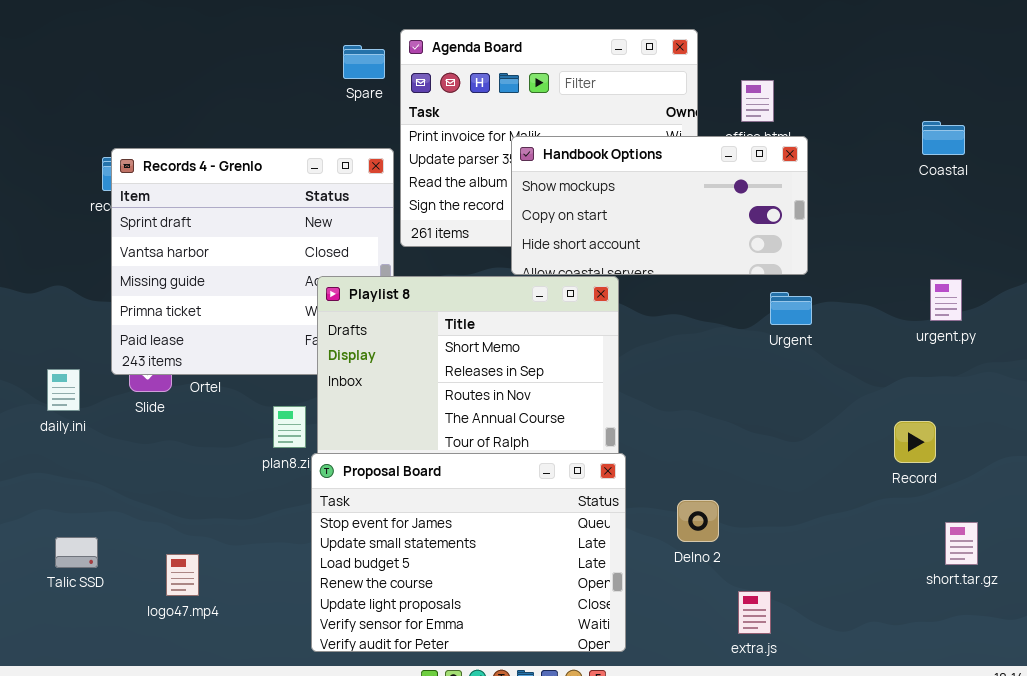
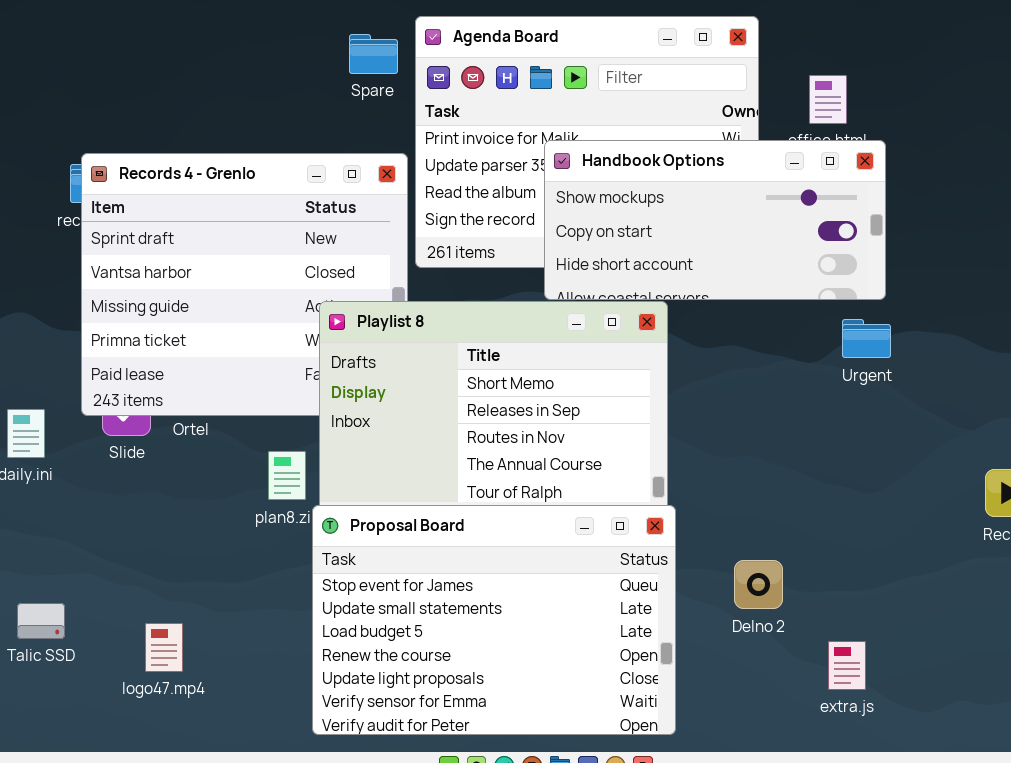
extra.js: [738,591,771,634] -> [828,641,866,690], moved

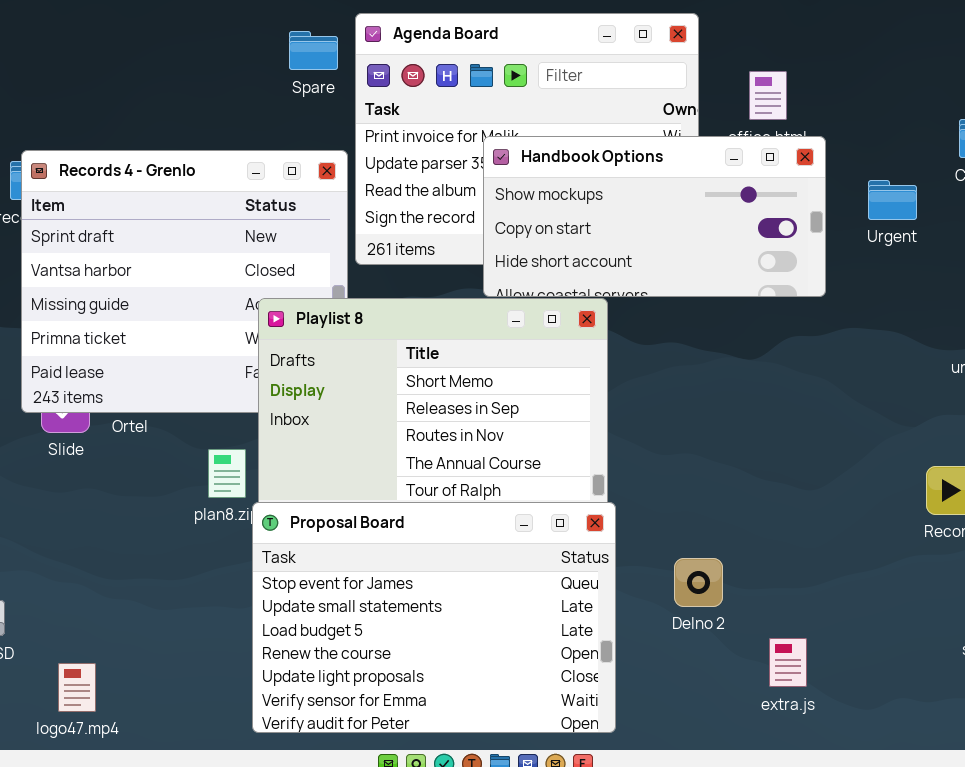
Urgent: [842,319,891,358] -> [868,180,917,220], moved
logo47.mp4: [145,623,183,672] -> [58,663,96,712], moved

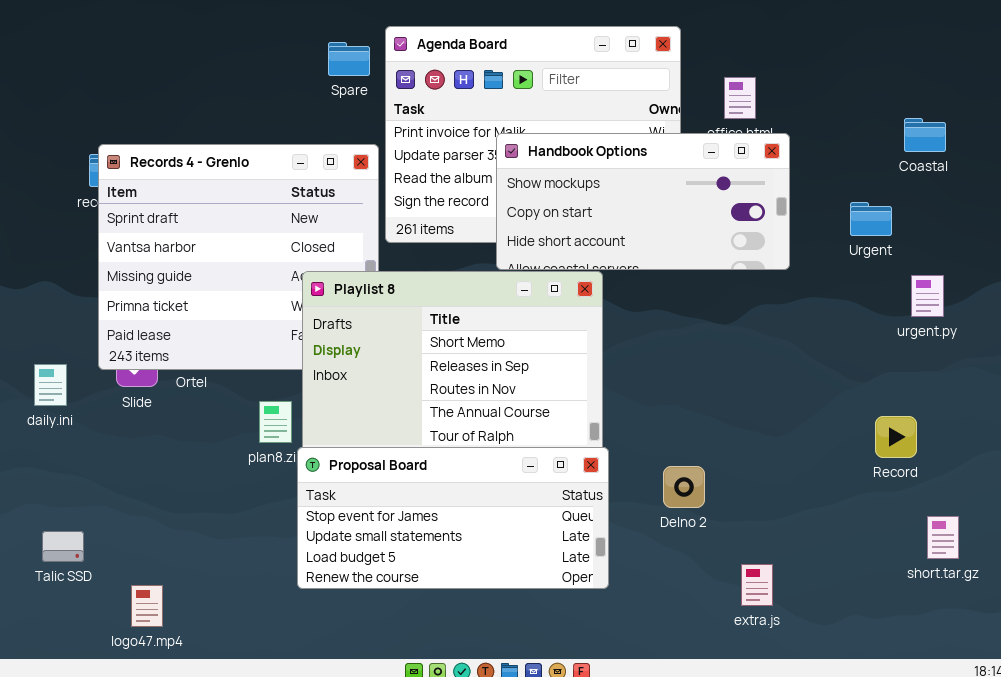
Urgent: [868,180,917,220] -> [850,202,892,236], moved
Proposal Board: [252,502,616,733] -> [297,447,609,589], resized
Delno 2: [674,558,723,607] -> [663,466,705,508], moved

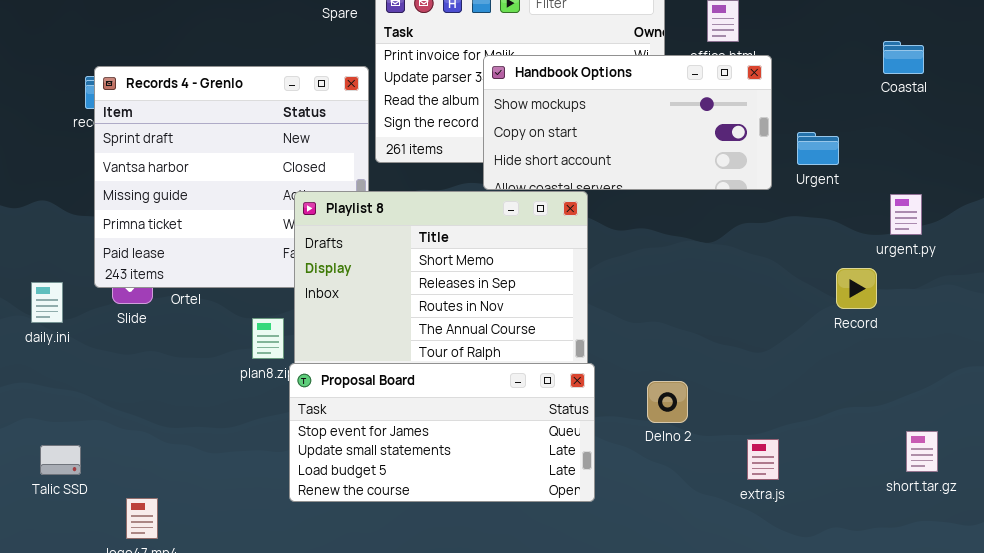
Urgent: [850,202,892,236] -> [797,132,839,165], moved
Record: [875,416,917,458] -> [836,268,877,309], moved
extra.js: [741,564,773,606] -> [747,439,779,480], moved

